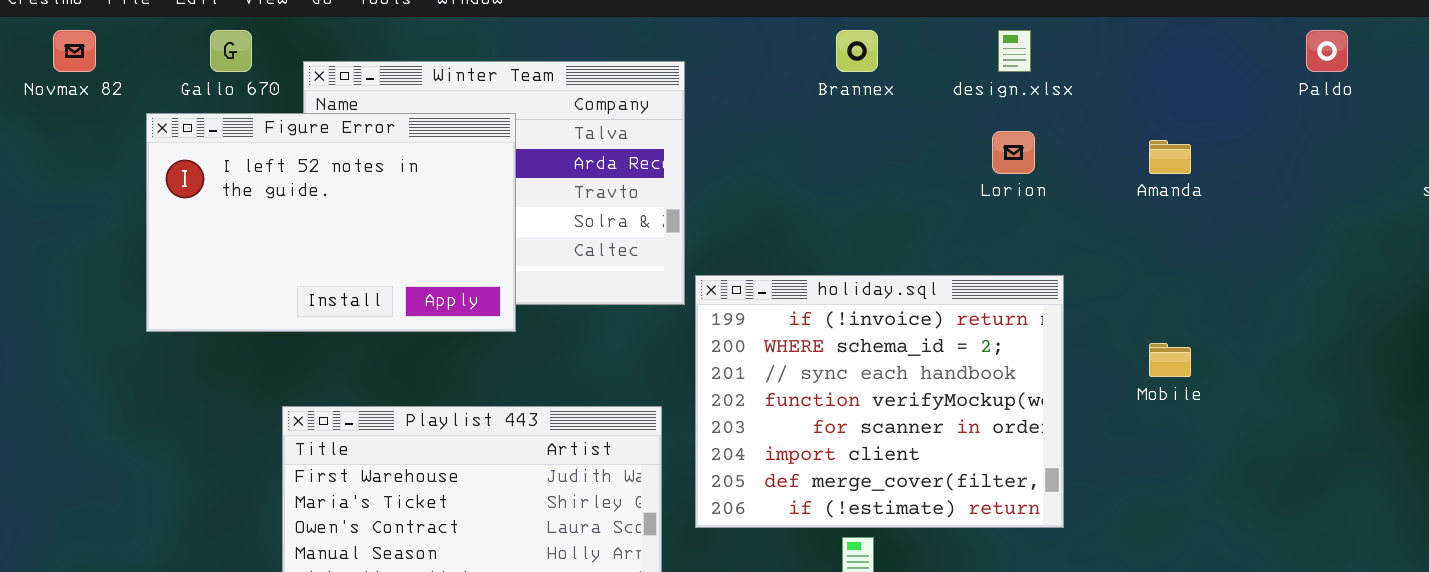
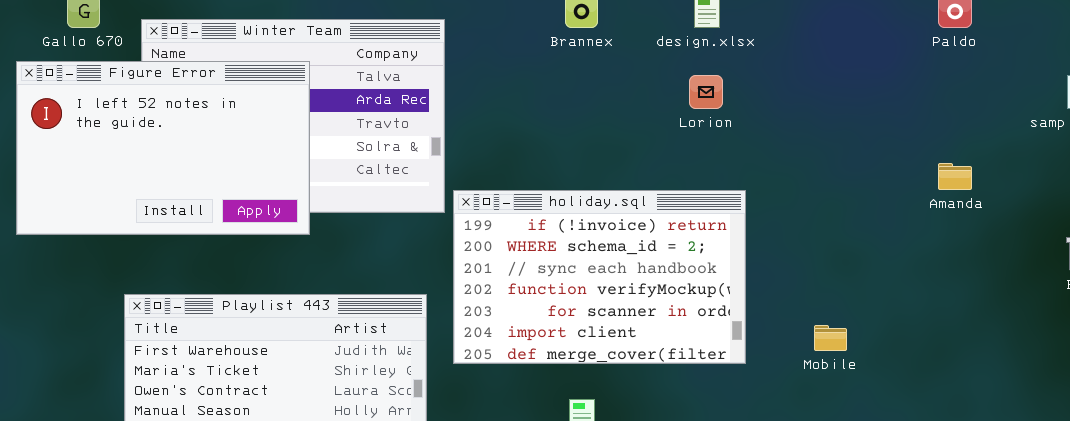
Amanda: [1149,140,1191,174] -> [938,163,972,190], moved
holiday.sql: [695,275,1064,528] -> [453,190,746,364], resized
Mobile: [1149,343,1191,377] -> [814,325,847,351], moved

